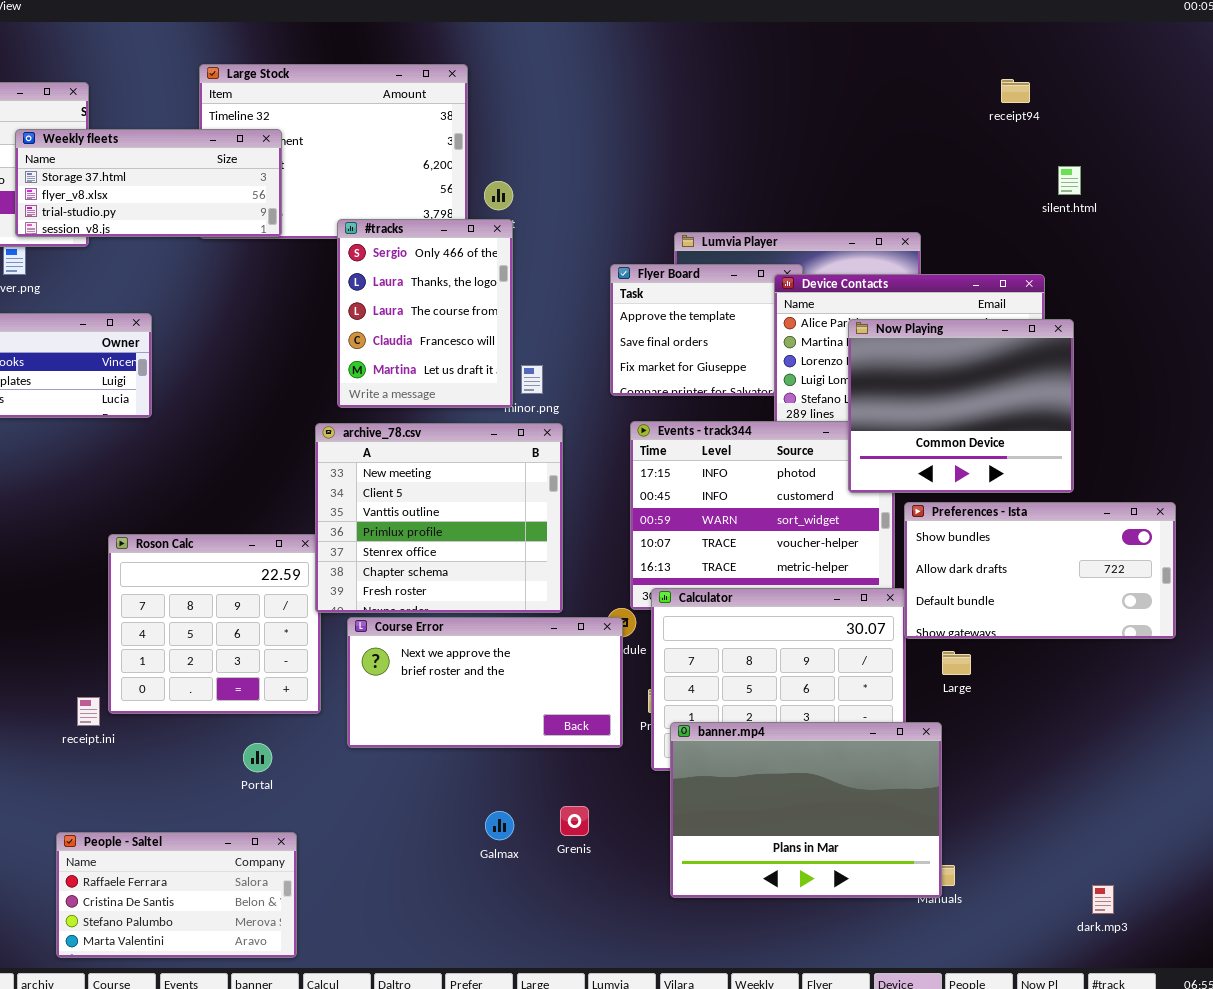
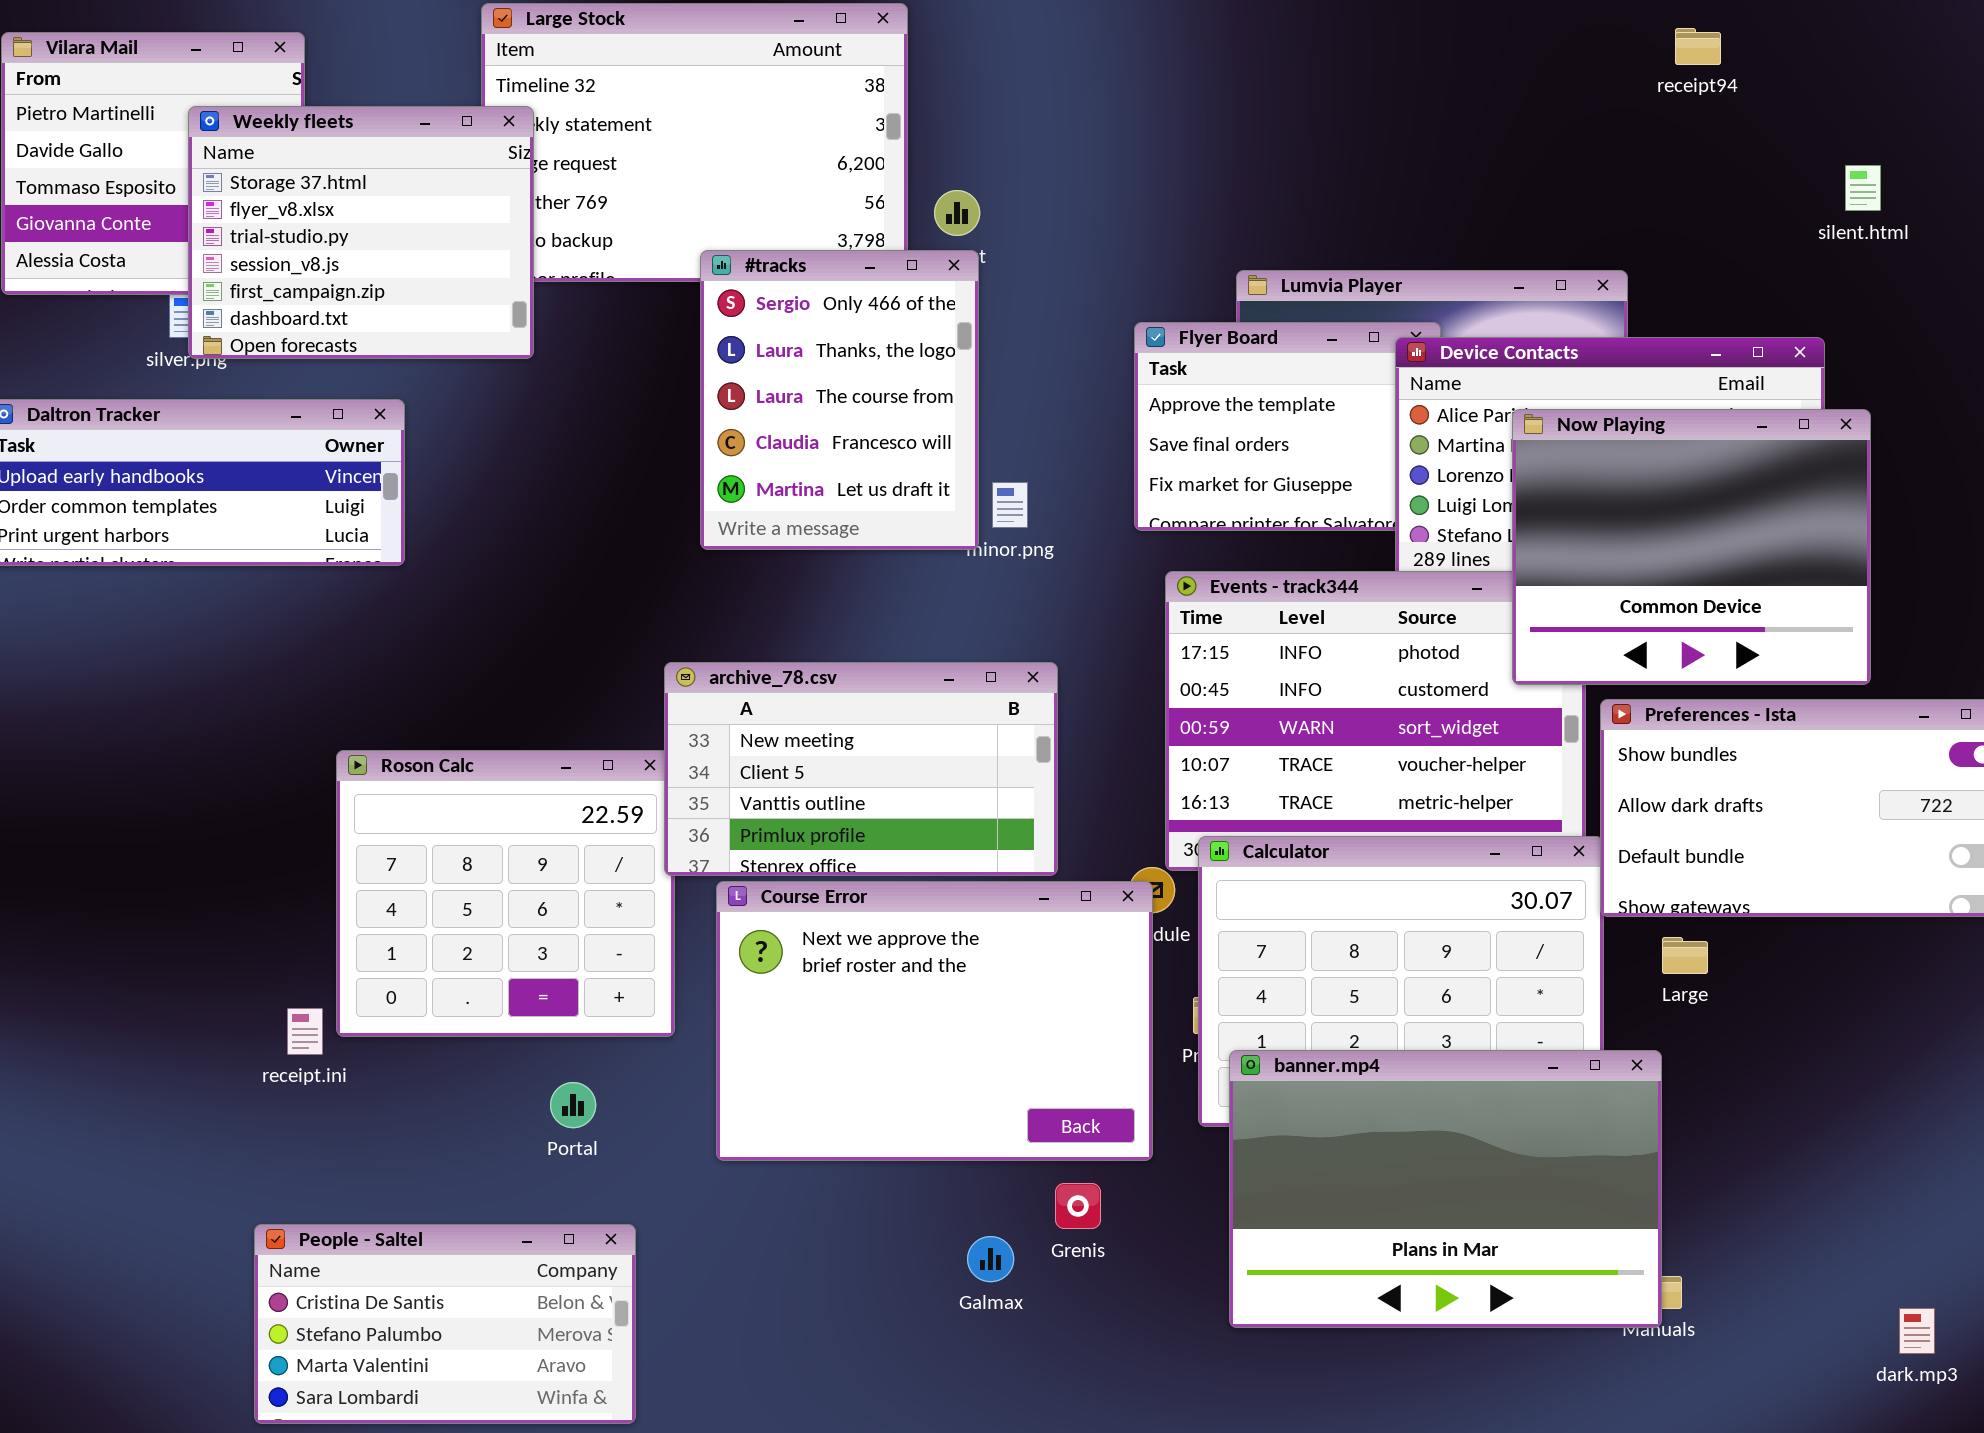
receipt94: [1001,79,1030,103] -> [1675,28,1721,65], moved
Weekly fleets: [15,129,282,237] -> [188,106,534,359], resized
archive_78.csv: [315,423,563,613] -> [664,662,1058,876], resized
Course Error: [347,617,623,748] -> [716,881,1153,1161], resized
Galmax: [485,811,514,840] -> [967,1236,1014,1282], moved
People - Saltel: [56,832,297,958] -> [254,1224,636,1424], scrolled down 1 row

